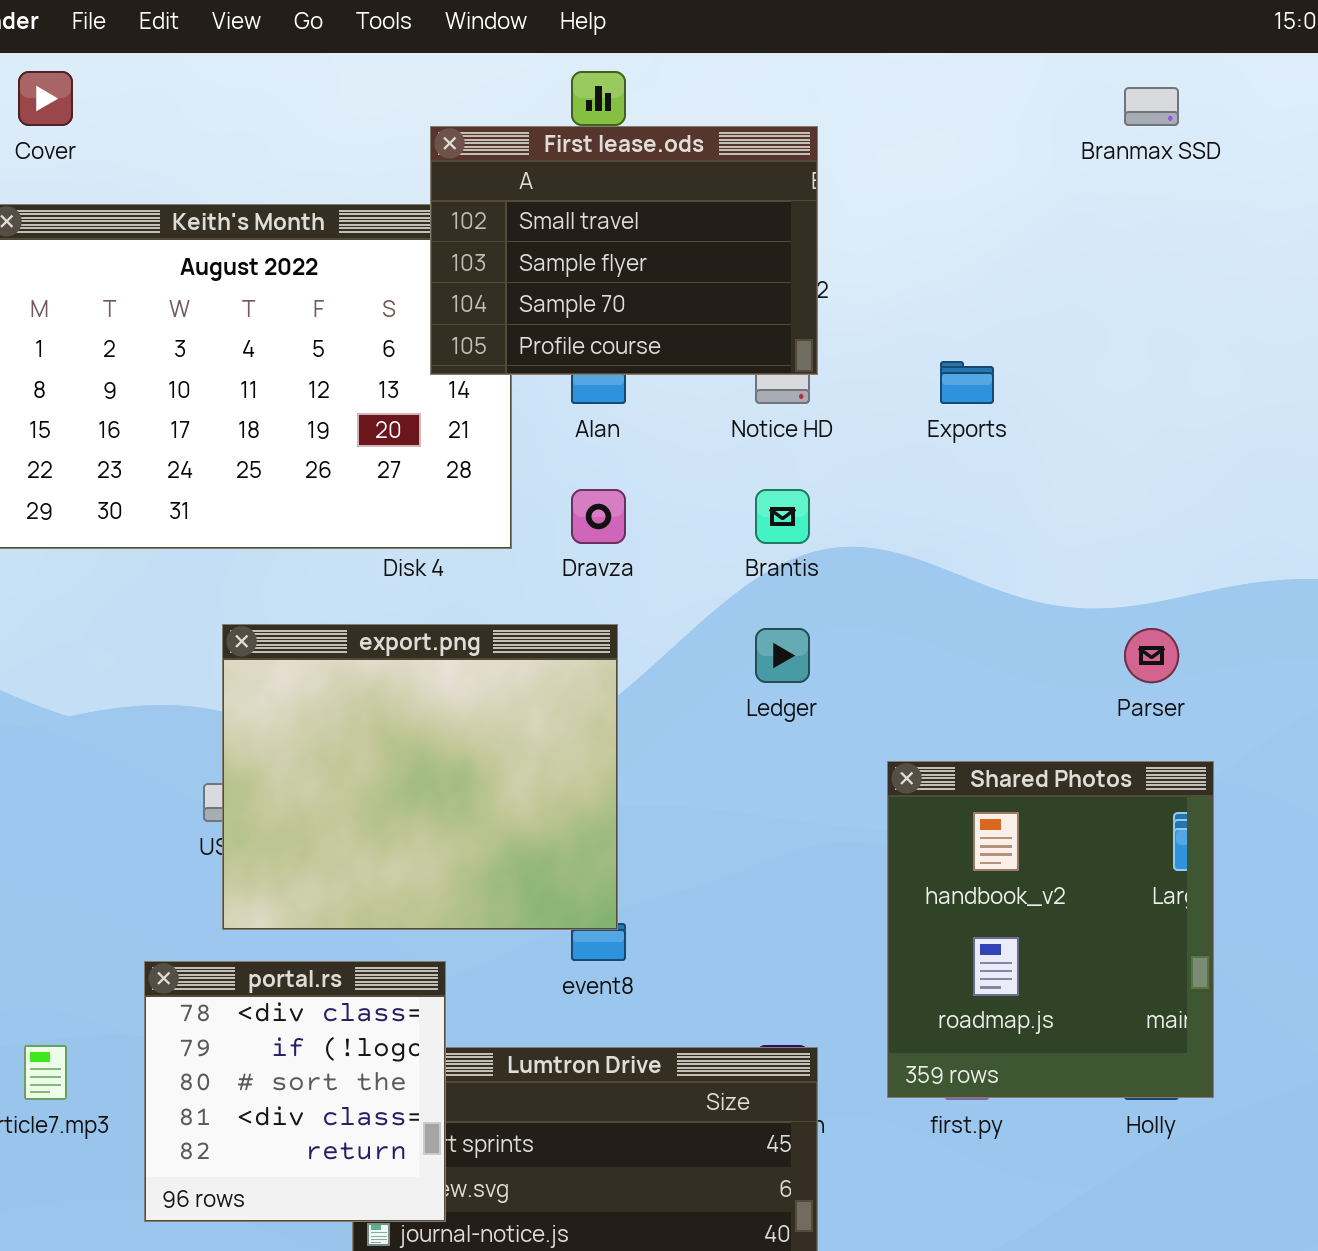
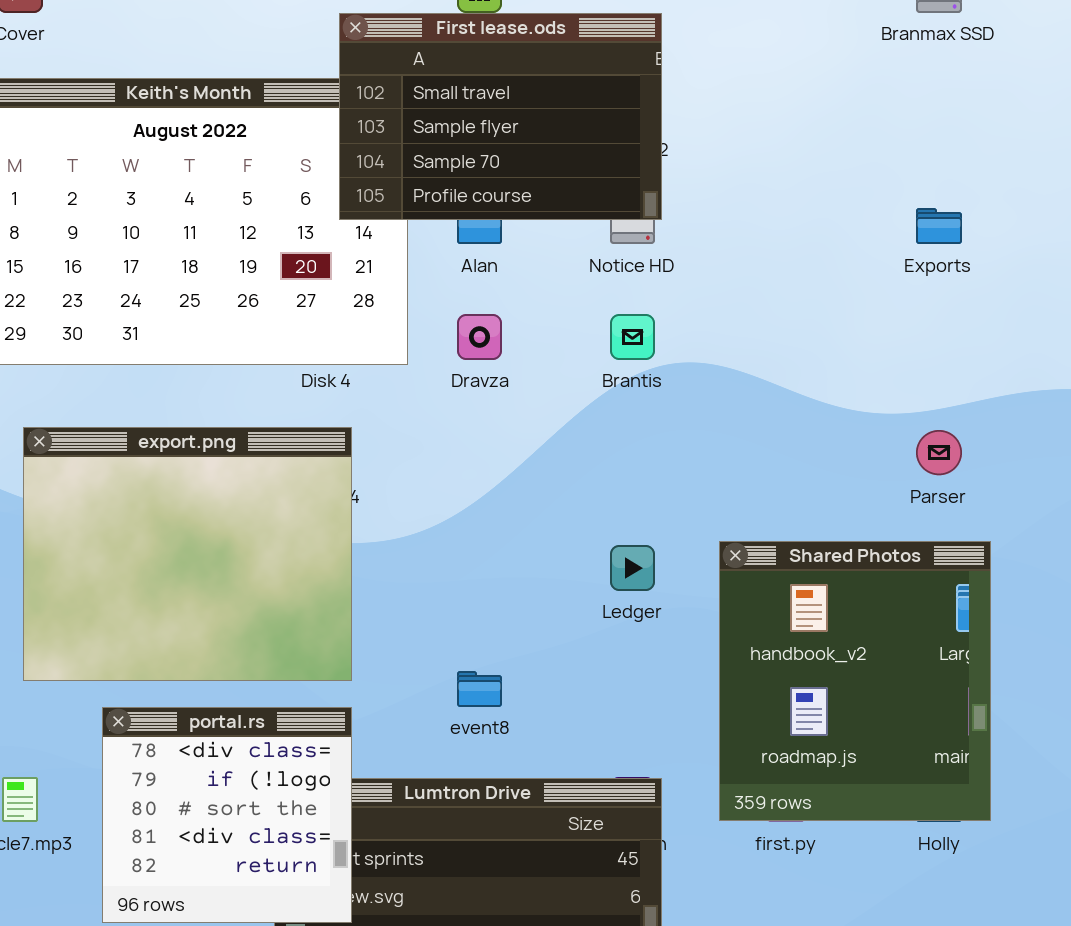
Exports: [940,361,994,404] -> [916,208,962,244], moved
export.png: [222,624,618,930] -> [23,427,352,681], moved
Ledger: [755,628,810,683] -> [610,545,655,591], moved

